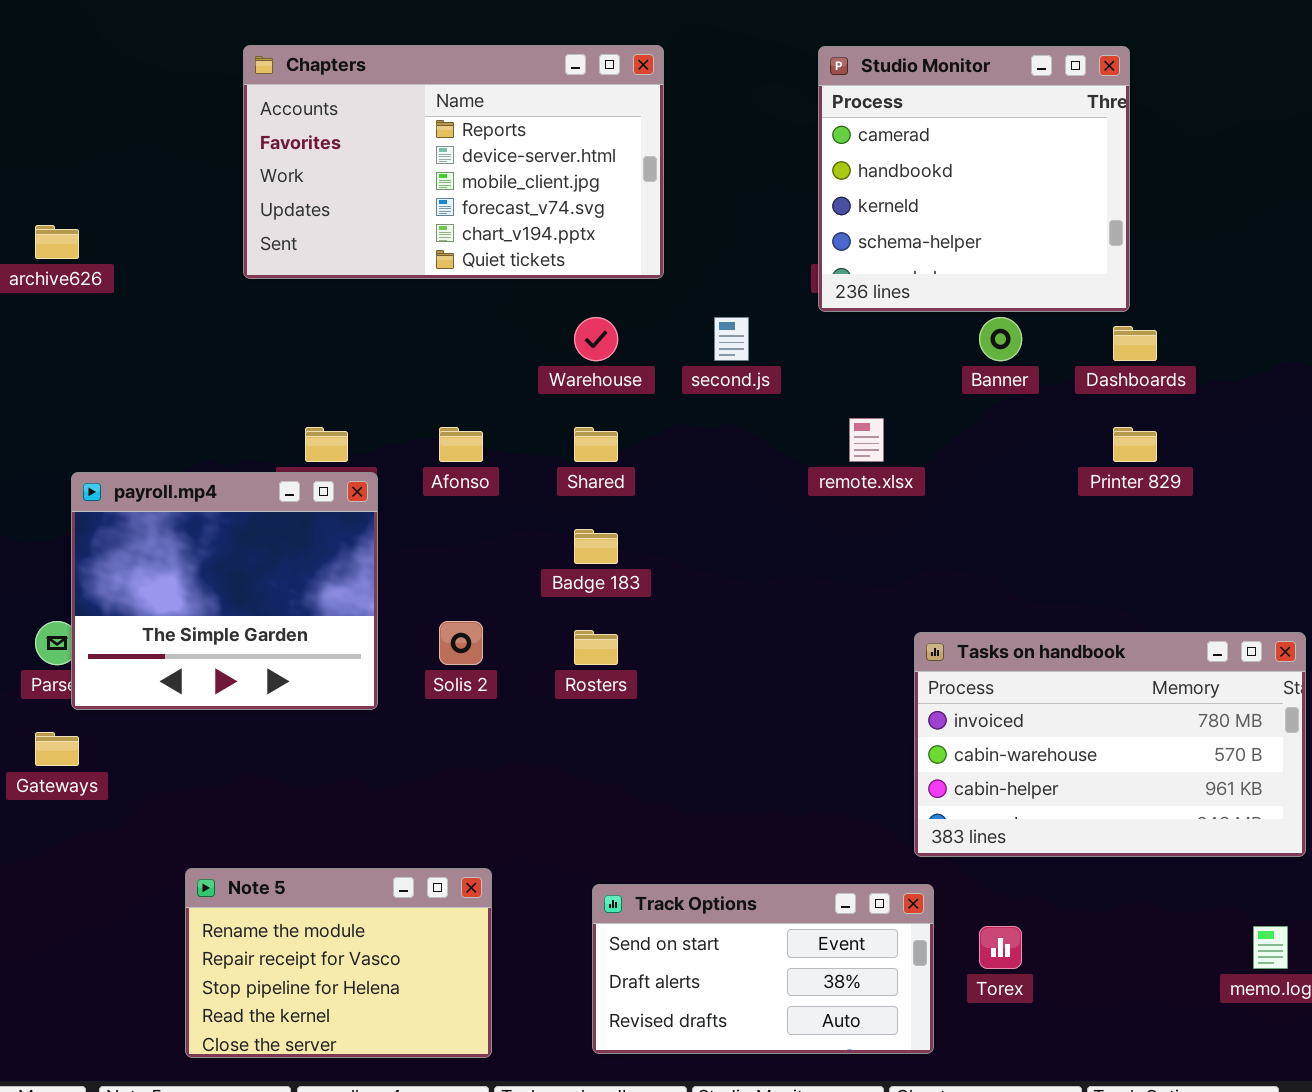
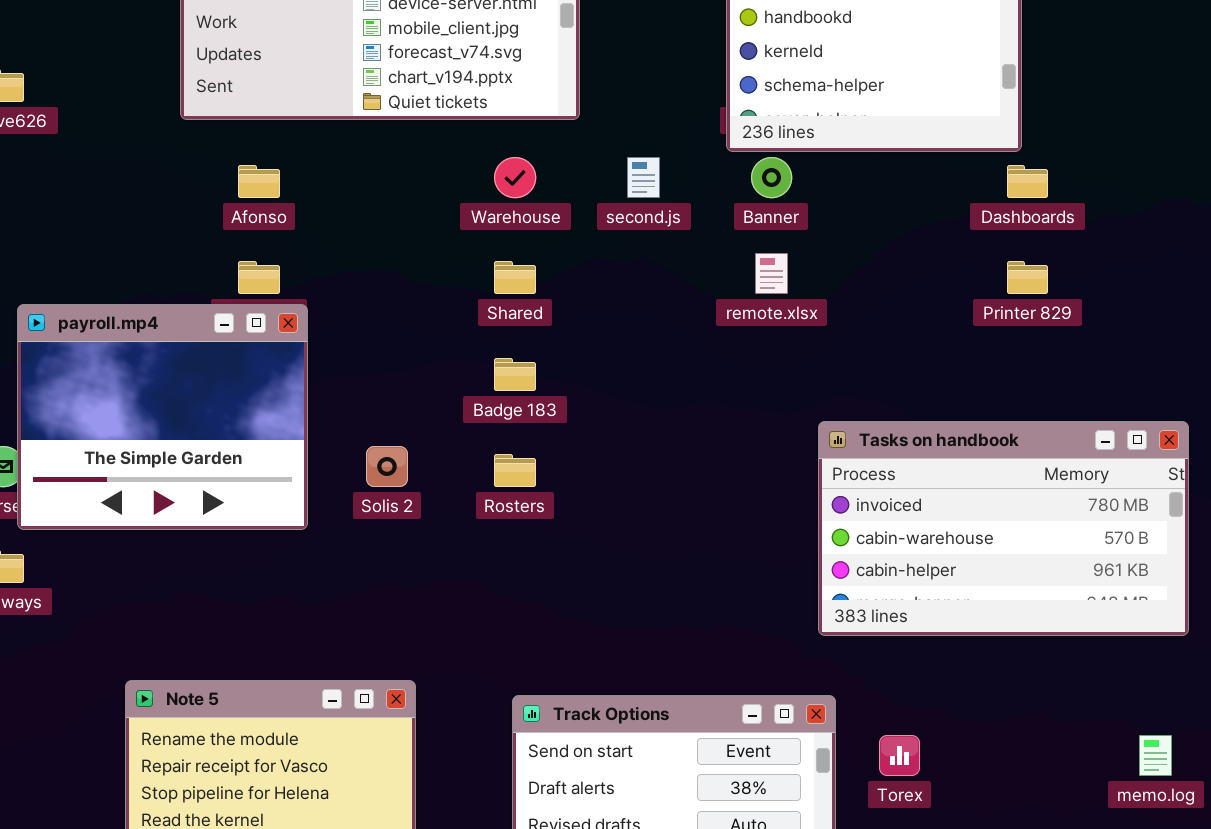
Banner: [979,317,1022,361] -> [751,157,792,198], moved
Afonso: [439,427,483,462] -> [238,165,280,198], moved
Tasks on handbook: [914,632,1306,857] -> [818,421,1189,636], moved

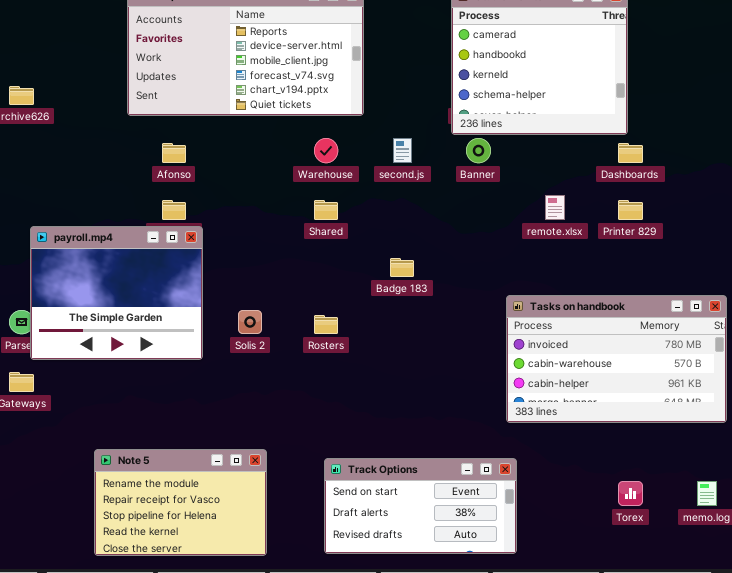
remote.xlsx: [755,253,788,294] -> [545,195,565,220], moved
Badge 183: [494,358,536,391] -> [390,258,414,277], moved
Torex: [879,735,920,776] -> [618,481,643,506], moved

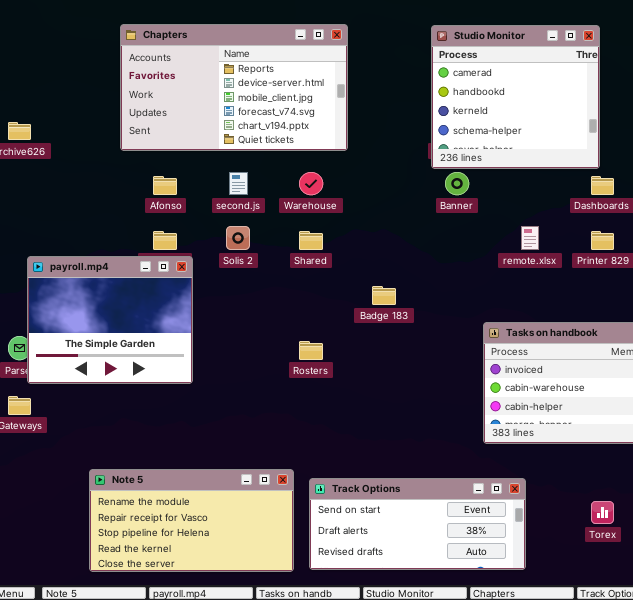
second.js: [393,138,412,163] -> [229,172,248,195], moved
Solis 2: [238,310,262,334] -> [226,226,250,250], moved
Note 5: [94,449,267,556] -> [89,469,294,572], resized
Track Options: [324,458,517,554] -> [309,478,526,570], resized

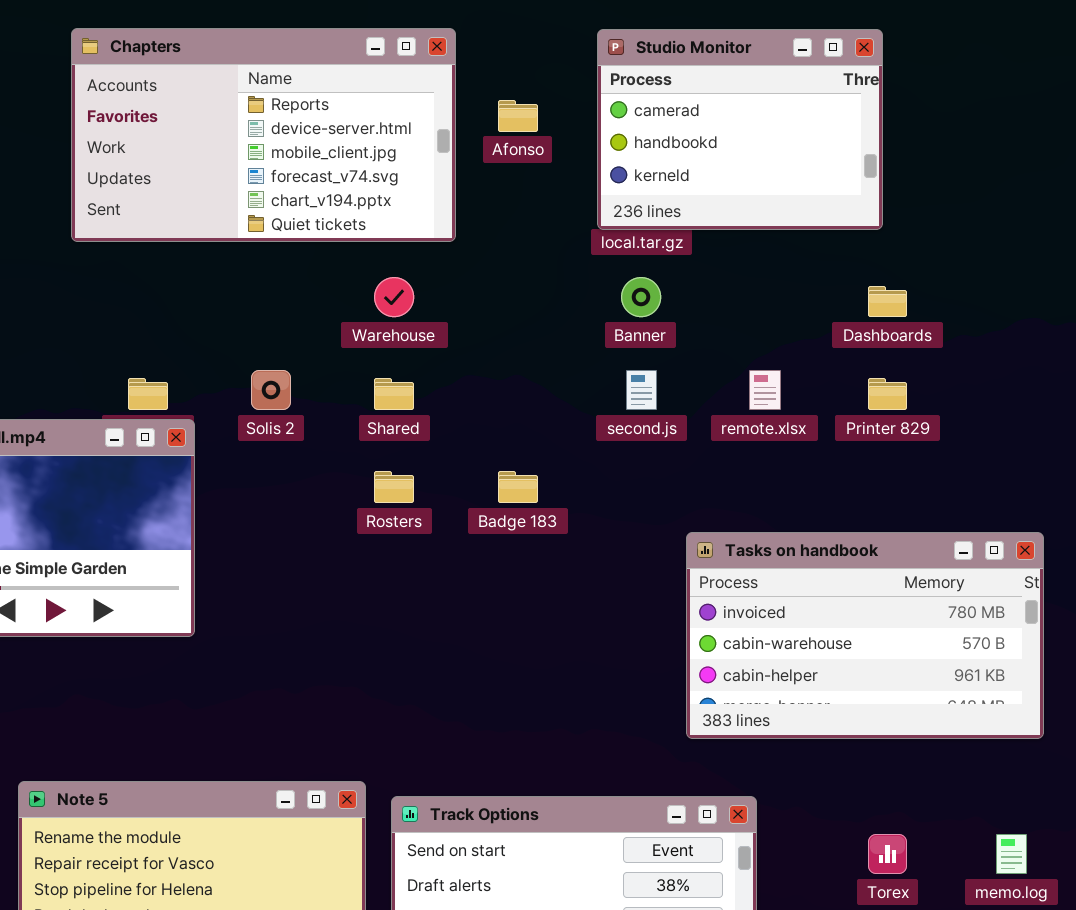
Studio Monitor: [431,25,600,169] -> [597,29,883,230], resized
second.js: [229,172,248,195] -> [626,370,657,410], moved
Afonso: [153,176,177,195] -> [498,100,538,132], moved
Rosters: [299,341,323,360] -> [374,471,414,503], moved

